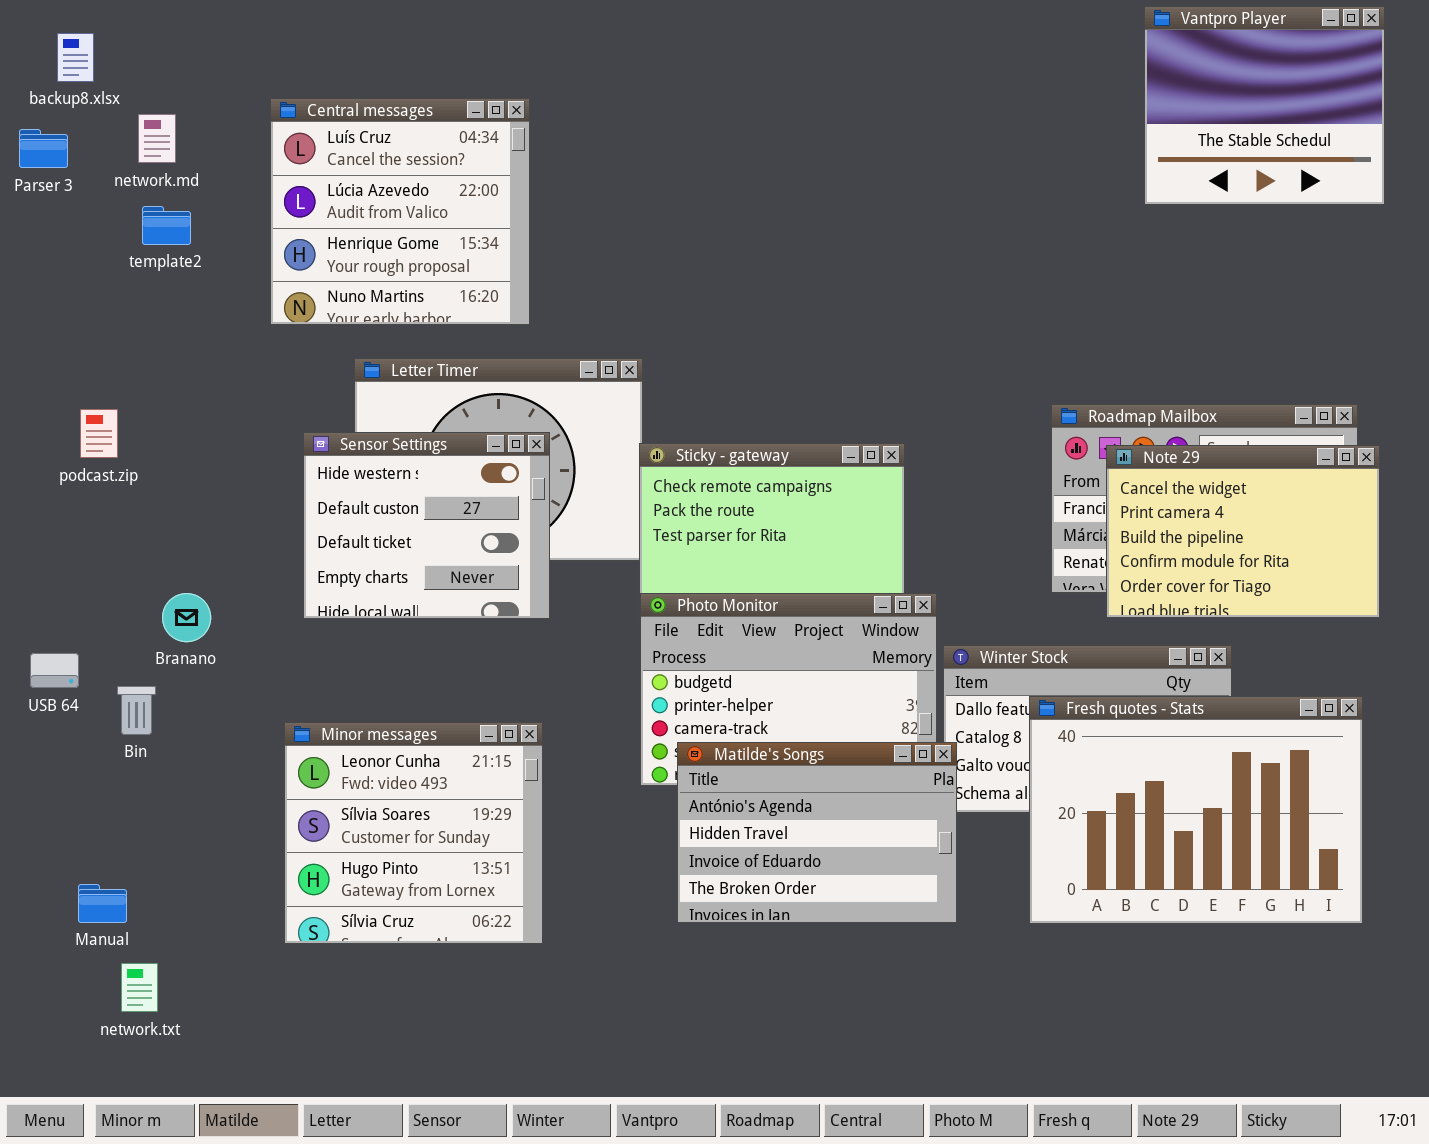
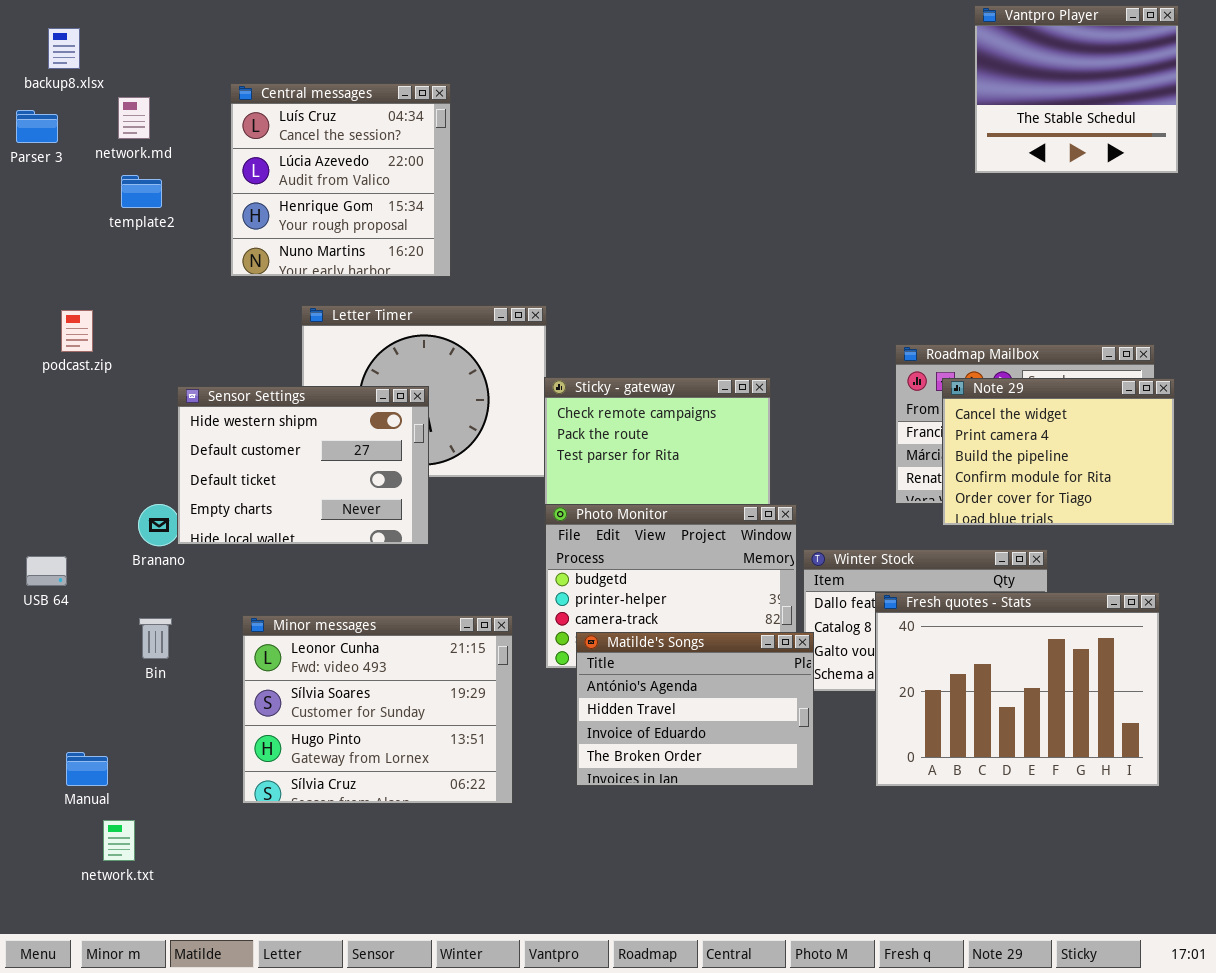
podcast.zip: [80,409,118,458] -> [61,310,93,352], moved
Sensor Settings: [303,432,550,619] -> [177,386,429,545], moved, resized
Bin: [117,686,156,735] -> [139,618,172,659], moved
Minor messages: [284,722,543,944] -> [242,615,513,804], resized

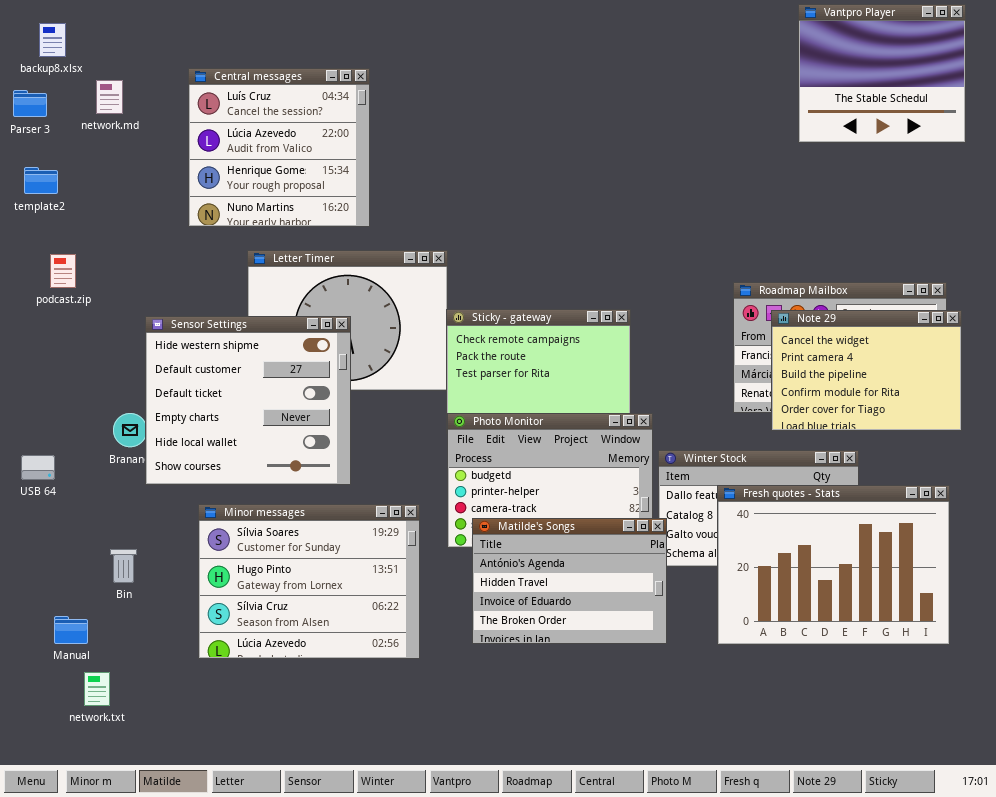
template2: [121,175,162,208] -> [24,167,58,194], moved
Sensor Settings: [177,386,429,545] -> [145,316,351,485], resized
Minor messages: [242,615,513,804] -> [198,504,420,659], scrolled down 1 row
Bin: [139,618,172,659] -> [110,549,137,583], moved

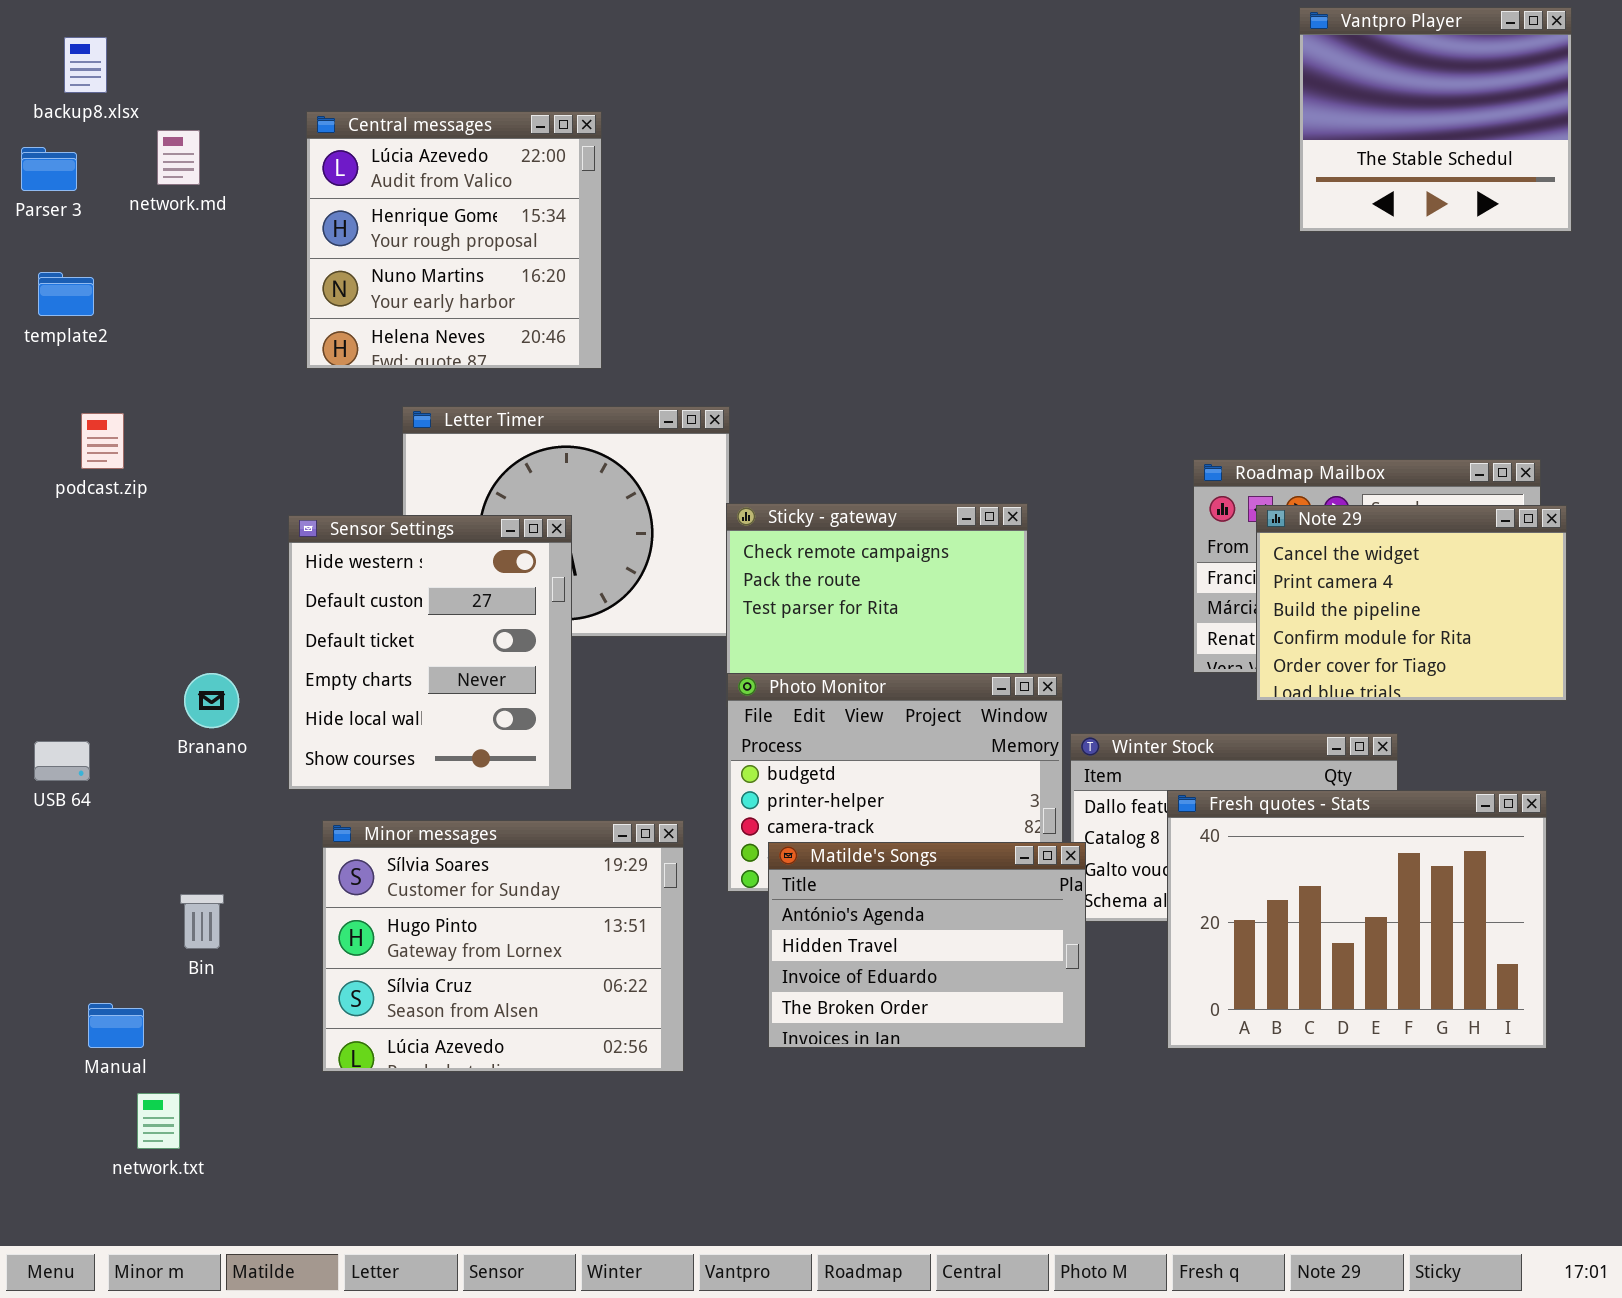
Central messages: [188,68,370,227] -> [306,111,602,369], scrolled down 1 row
Sensor Settings: [145,316,351,485] -> [288,515,572,790], resized

